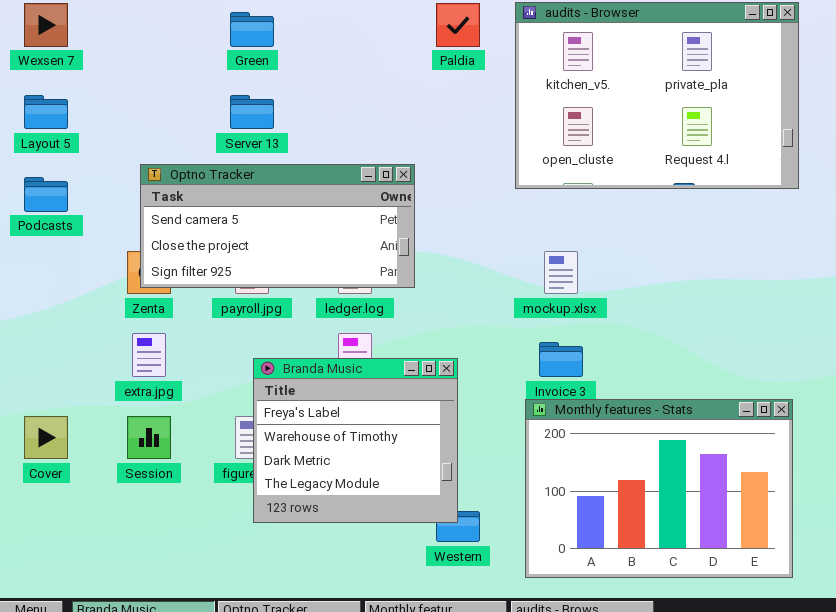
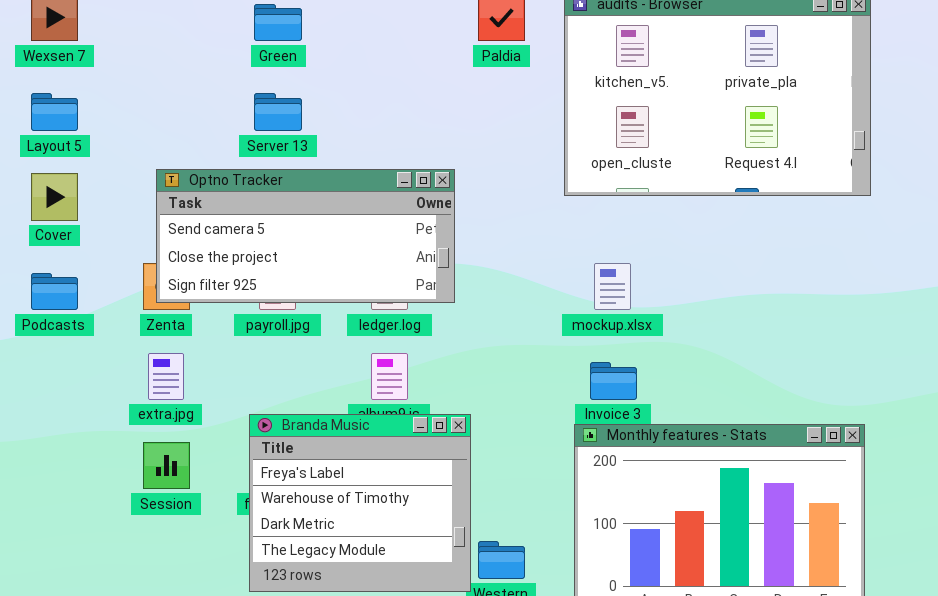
Podcasts: [24,177,68,212] -> [31,273,78,310], moved
Branda Music: [253,358,458,523] -> [249,414,471,592], moved
Cover: [24,416,68,459] -> [31,173,78,221], moved

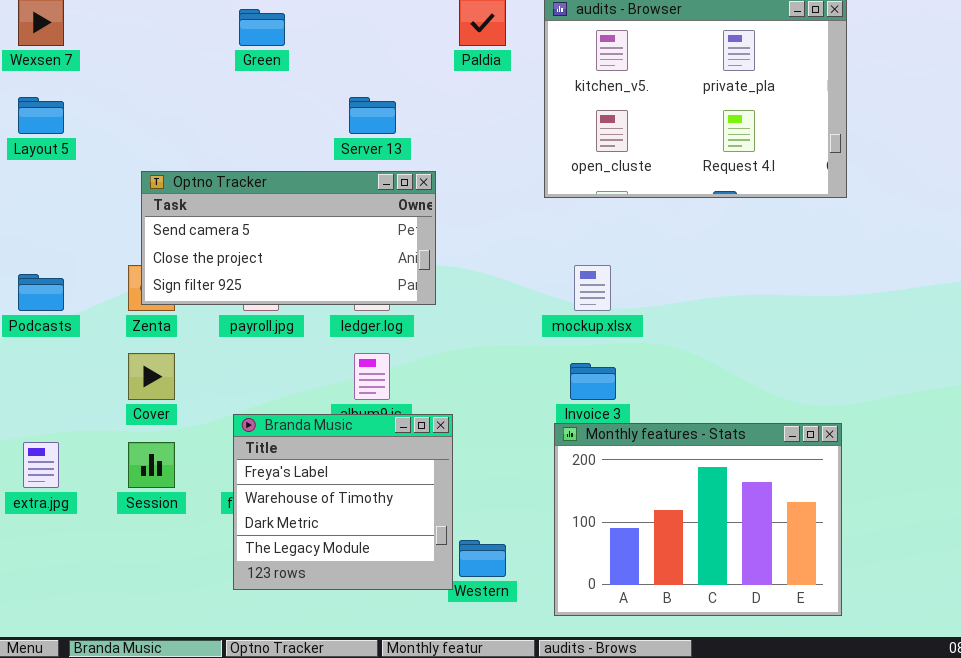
Server 13: [254,93,302,131] -> [349,97,396,134], moved
Cover: [31,173,78,221] -> [128,353,175,400], moved
extra.jpg: [148,353,184,400] -> [23,442,59,488], moved

